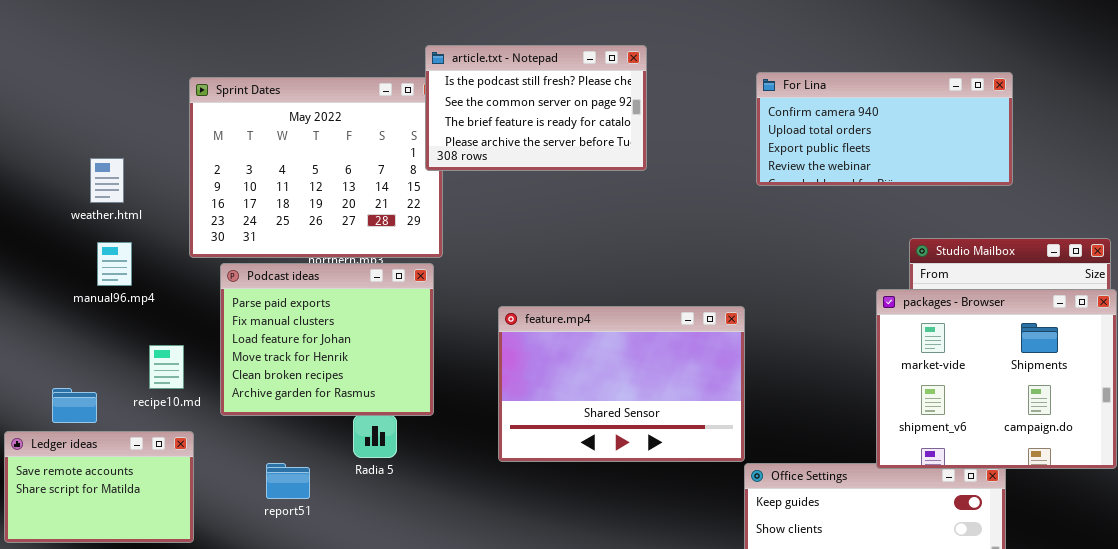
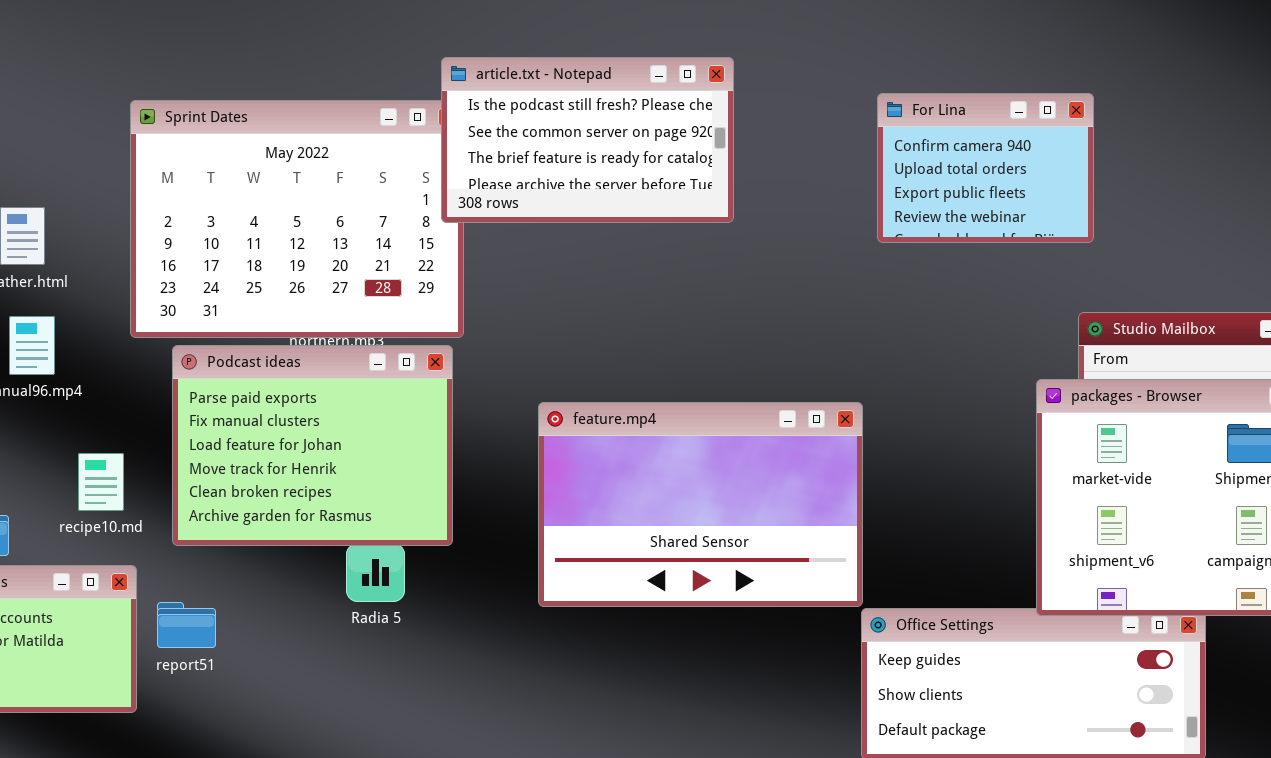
For Lina: [756,72,1013,186] -> [877,93,1094,243], resized
report51: [266,463,310,499] -> [157,602,216,648], moved

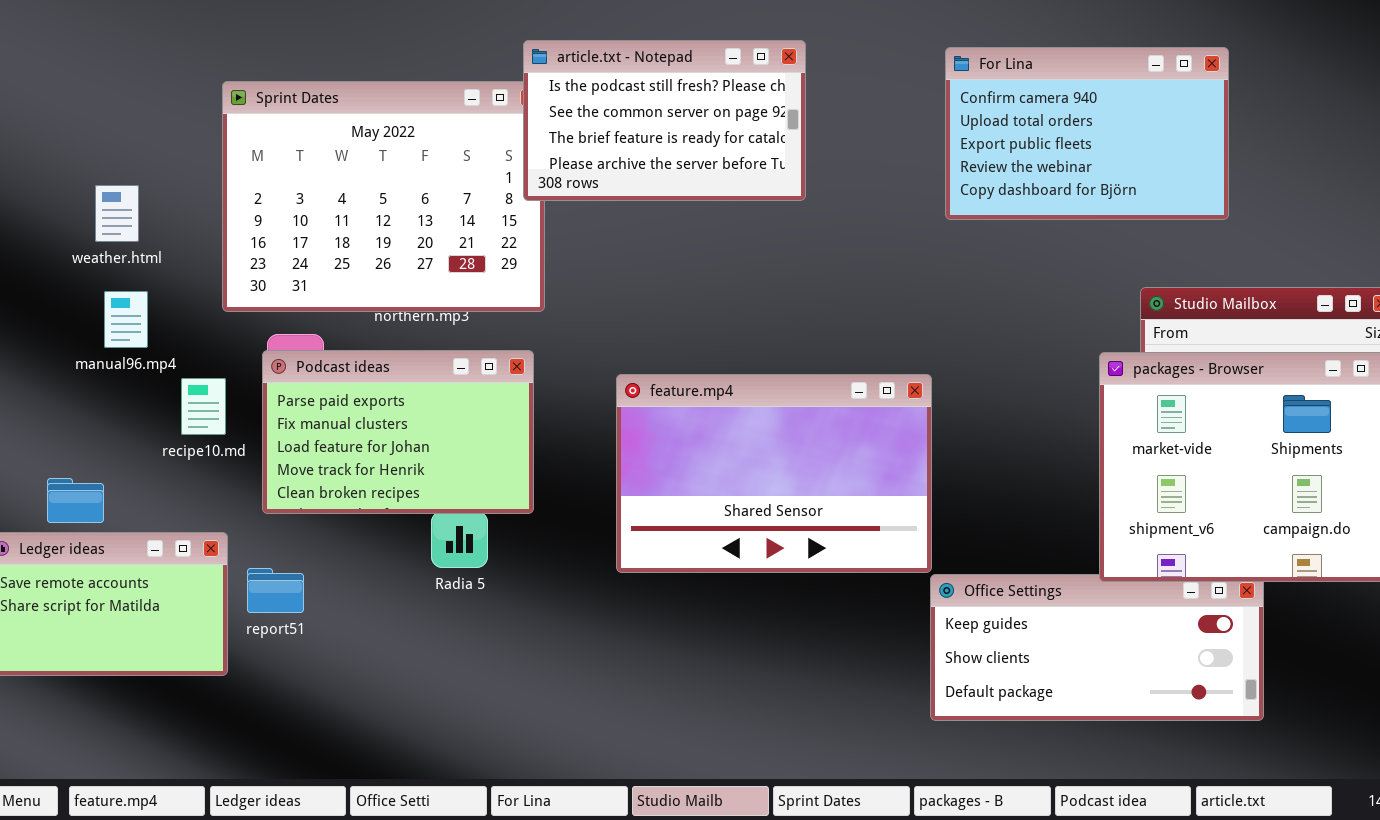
For Lina: [877,93,1094,243] -> [945,47,1229,220], resized
Podcast ideas: [172,345,453,546] -> [262,350,534,514], resized
recipe10.md: [78,453,124,511] -> [181,378,226,435], moved

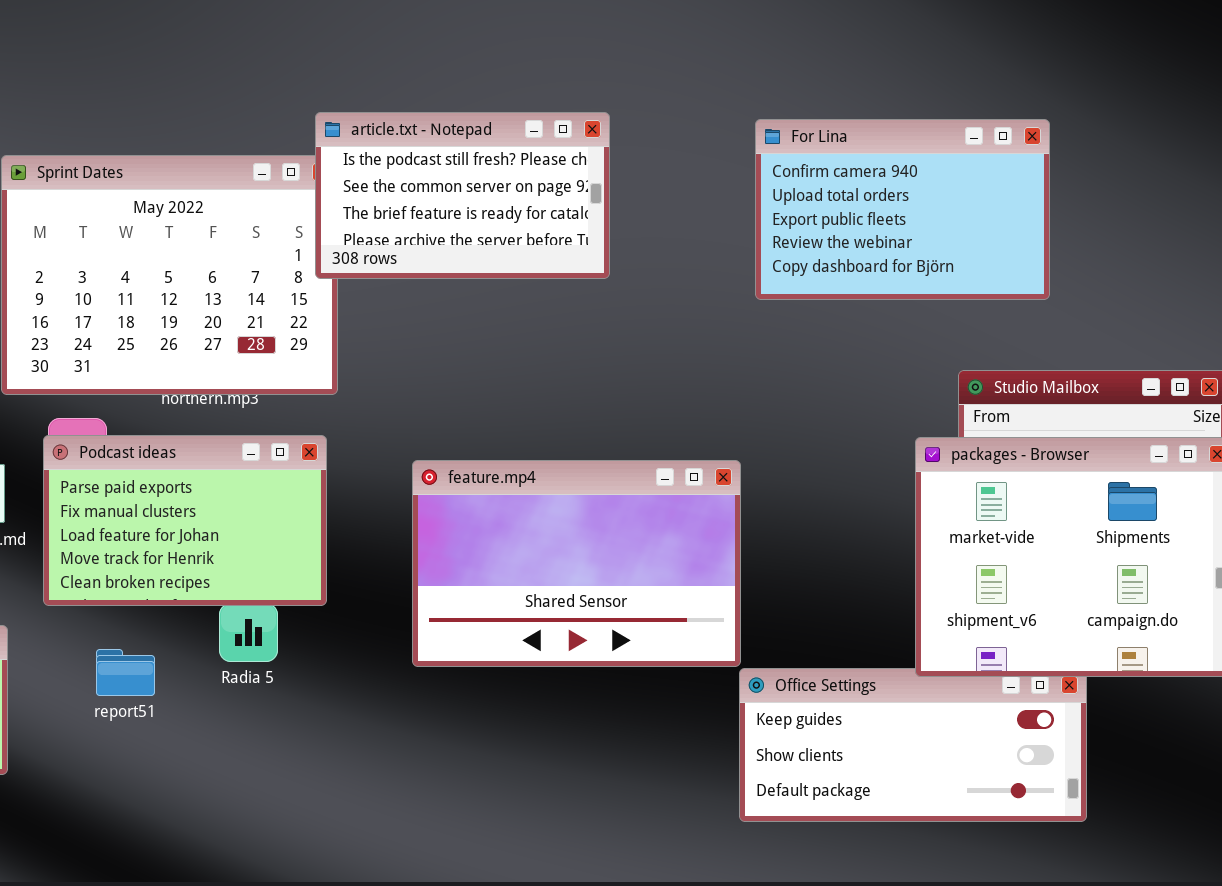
report51: [247,568,304,613] -> [96,649,155,696], moved

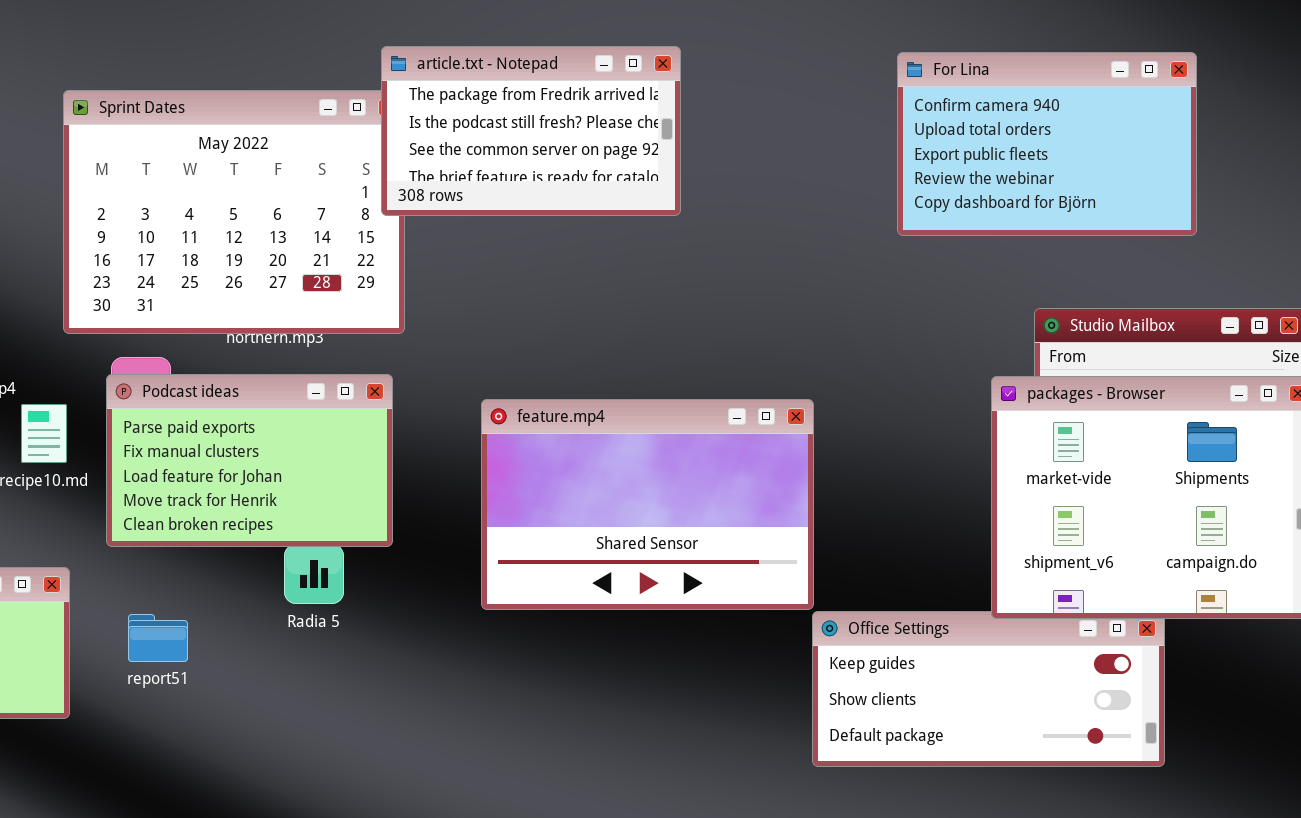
article.txt - Notepad: [315,112,610,279] -> [381,46,681,216], scrolled up 1 row
For Lina: [755,119,1050,300] -> [897,52,1197,236], moved
report51: [96,649,155,696] -> [128,614,188,662], moved

